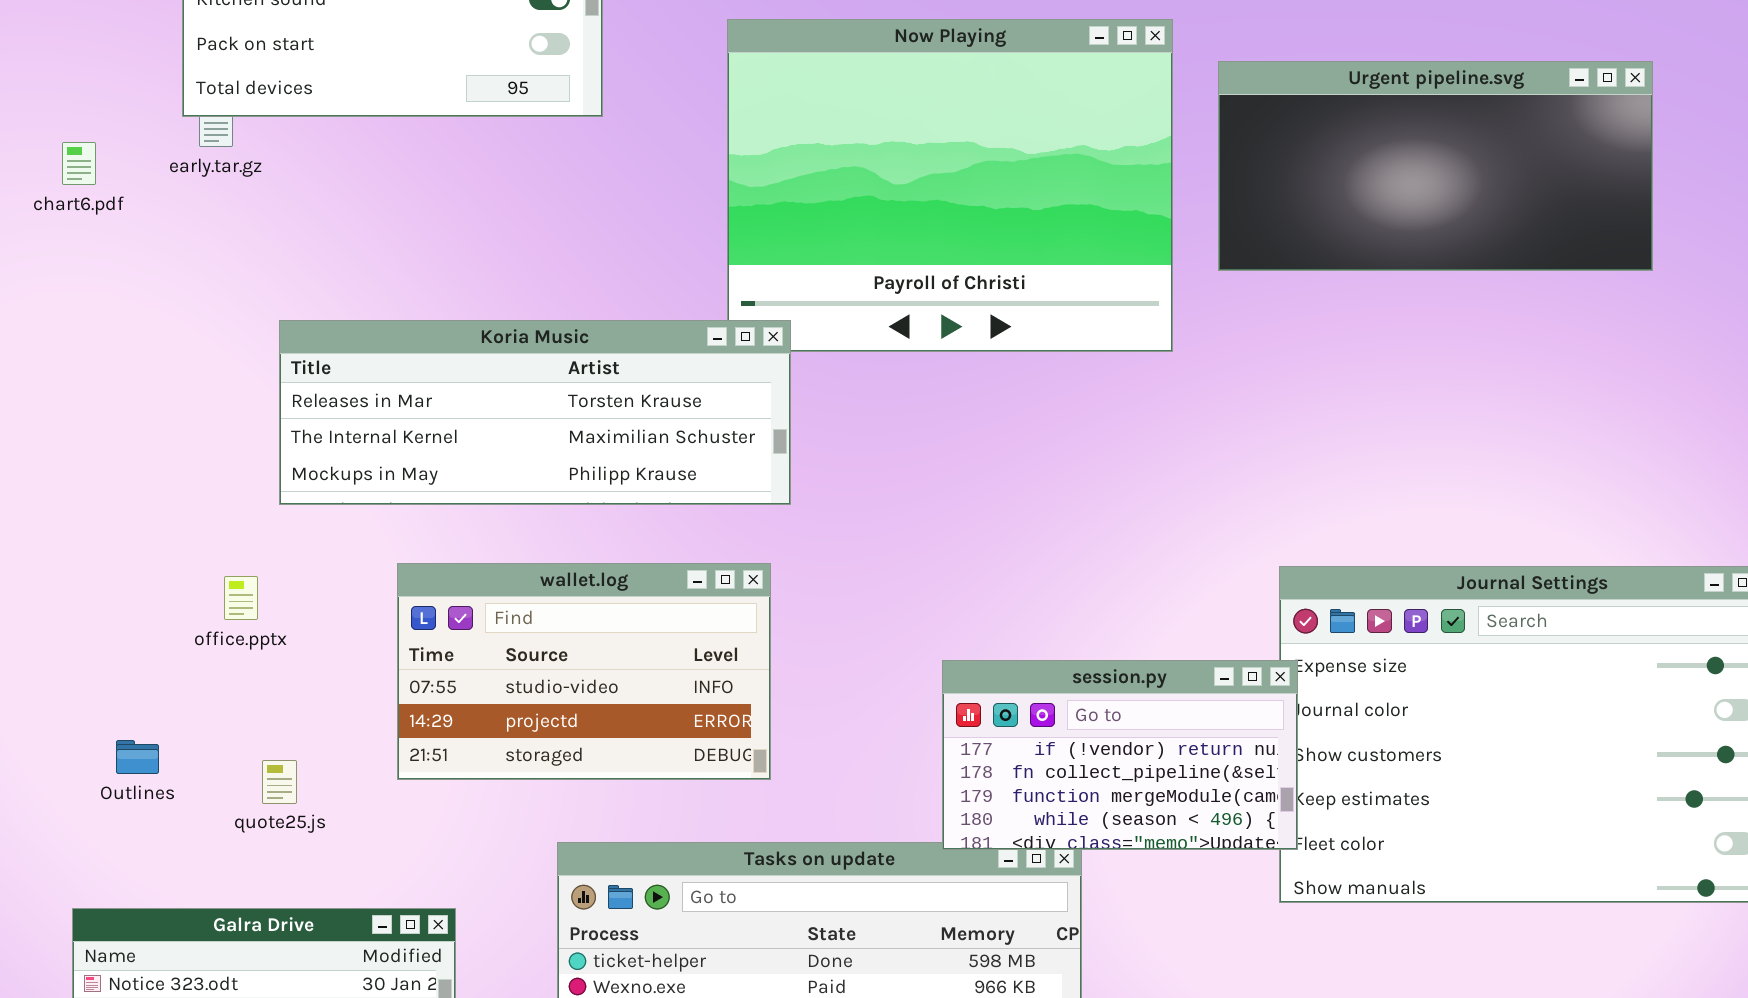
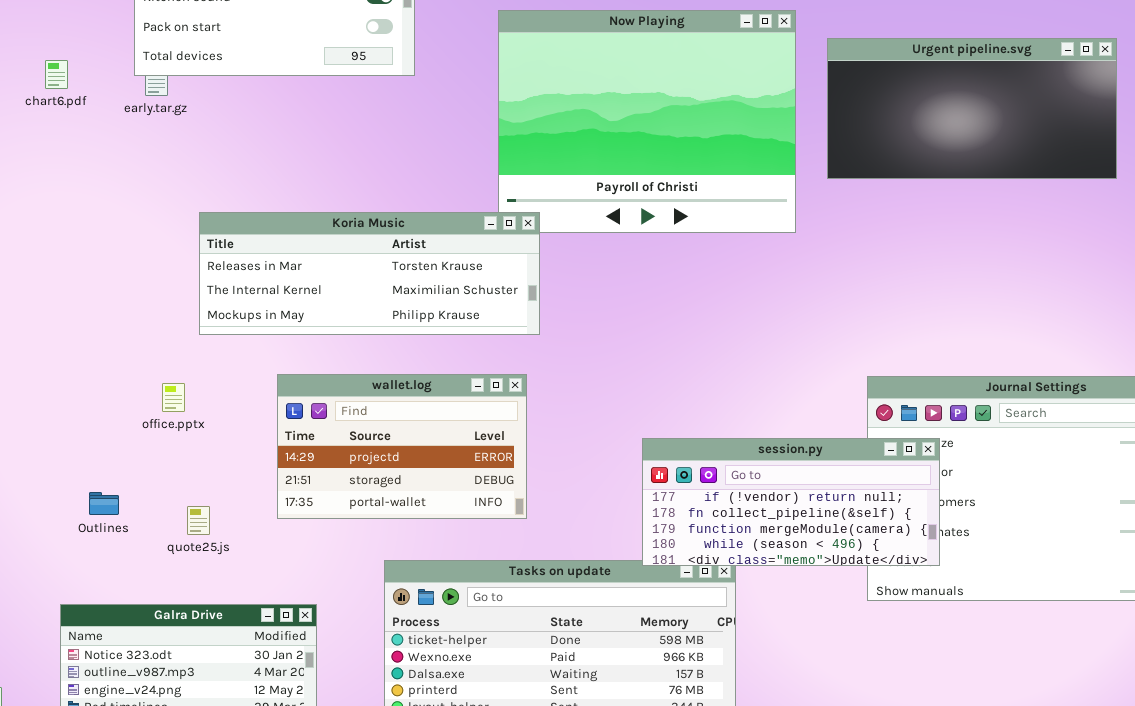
chart6.pdf: [62,142,96,185] -> [45,60,68,89], moved
wallet.log: [397,563,771,780] -> [277,374,527,519], scrolled down 1 row
session.py: [942,660,1298,850] -> [642,438,940,566], resized

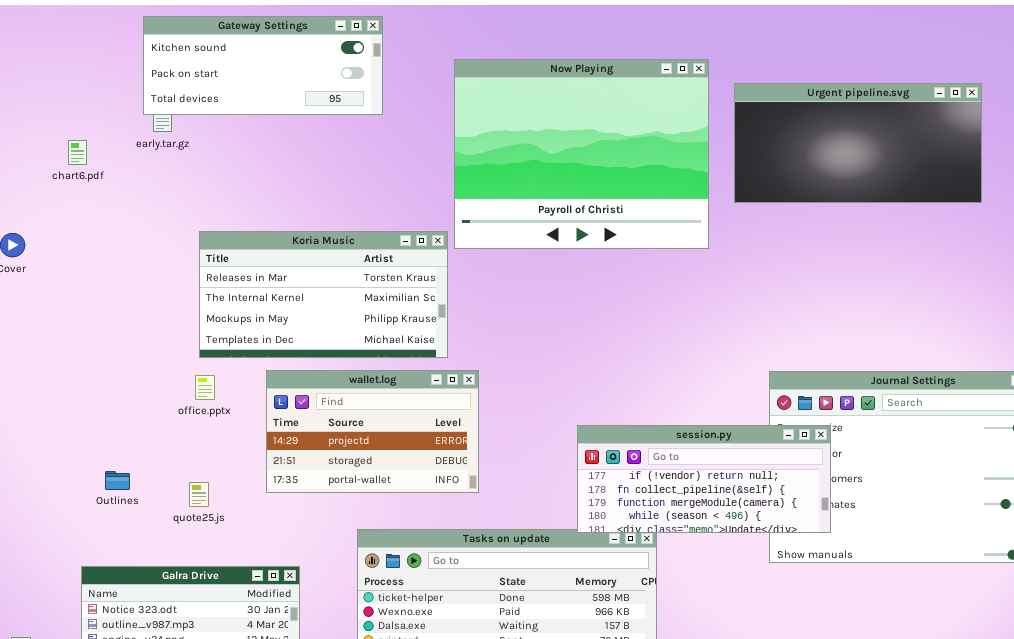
chart6.pdf: [45,60,68,89] -> [68,140,87,165], moved
Koria Music: [199,212,540,335] -> [199,231,448,358], resized
office.pptx: [162,383,185,412] -> [195,375,215,400], moved

